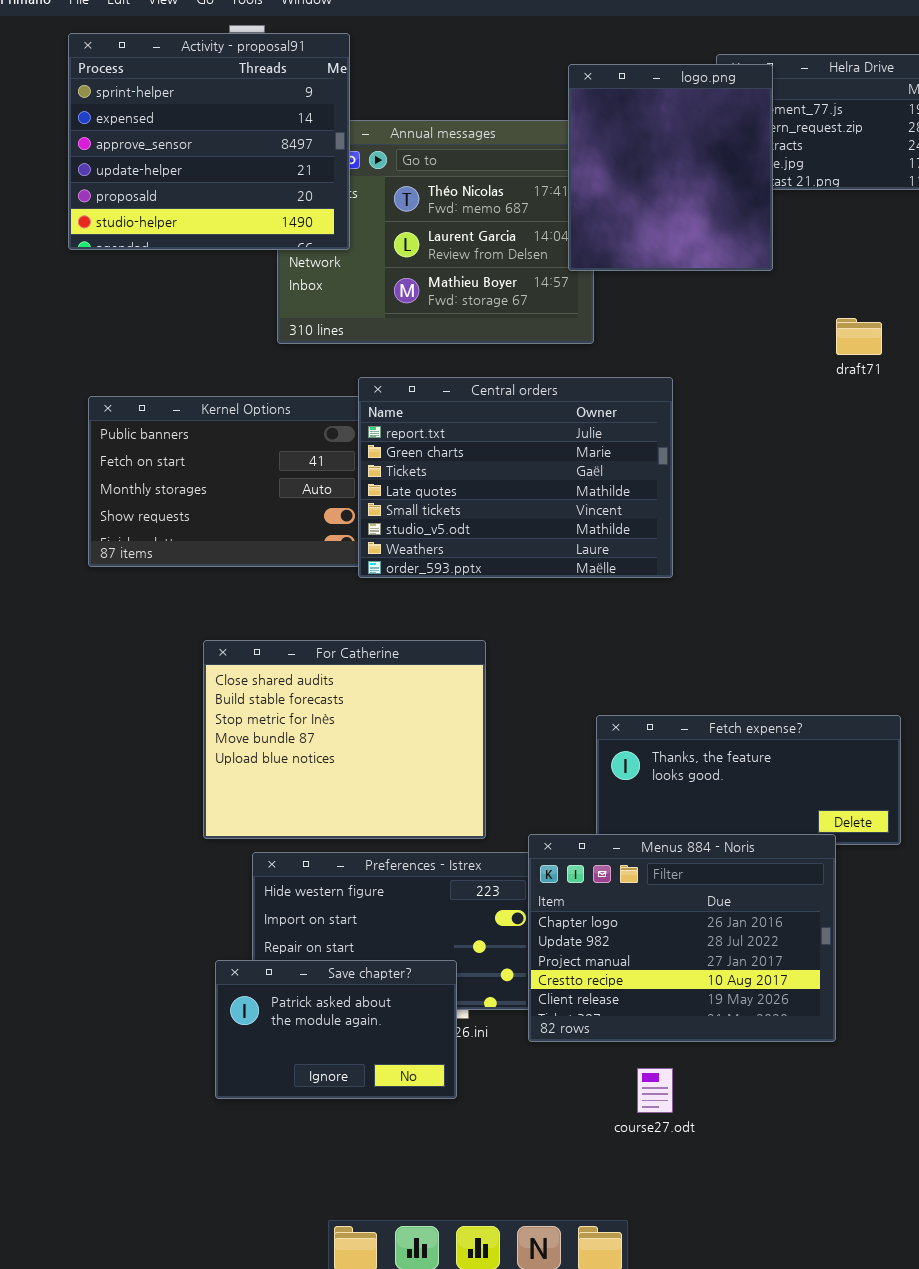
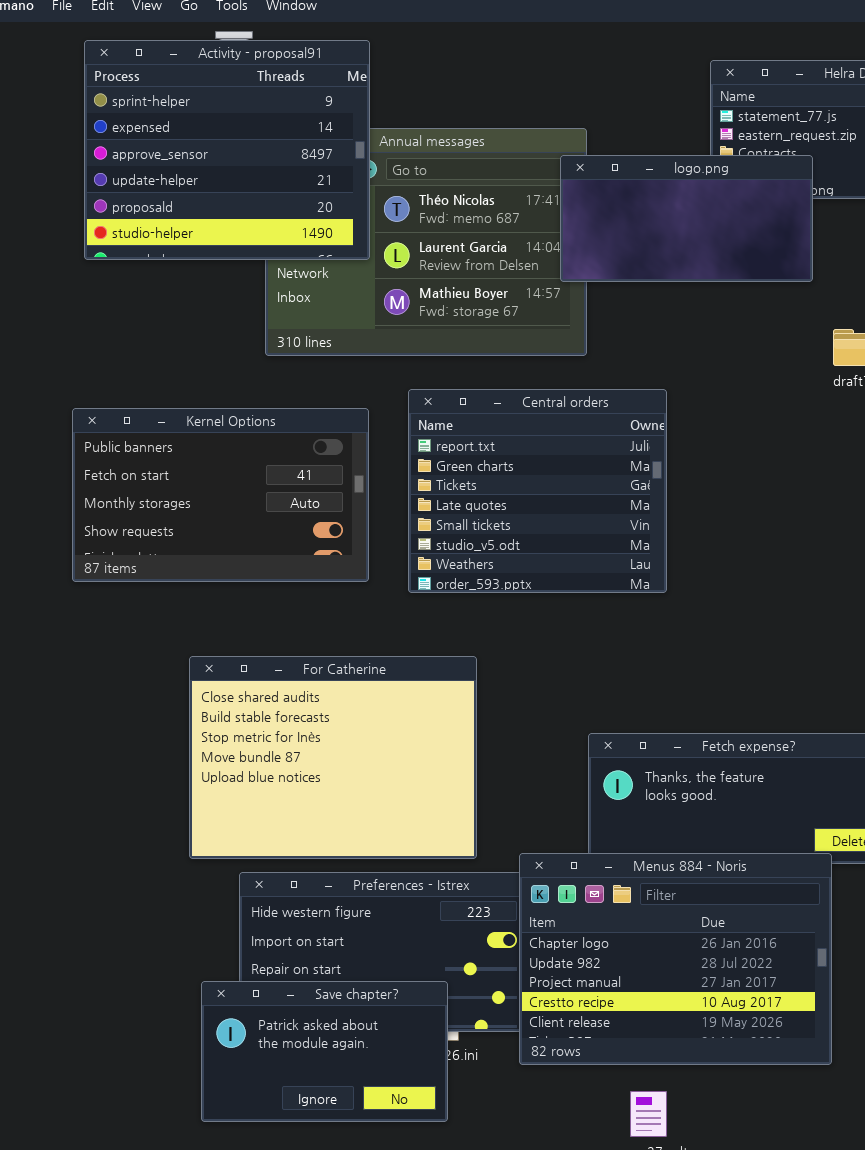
Activity - proposal91: [68,33,350,250] -> [84,40,370,260], moved
logo.png: [568,64,773,271] -> [560,155,813,282], resized
Central orders: [358,377,673,578] -> [408,389,667,593], resized

